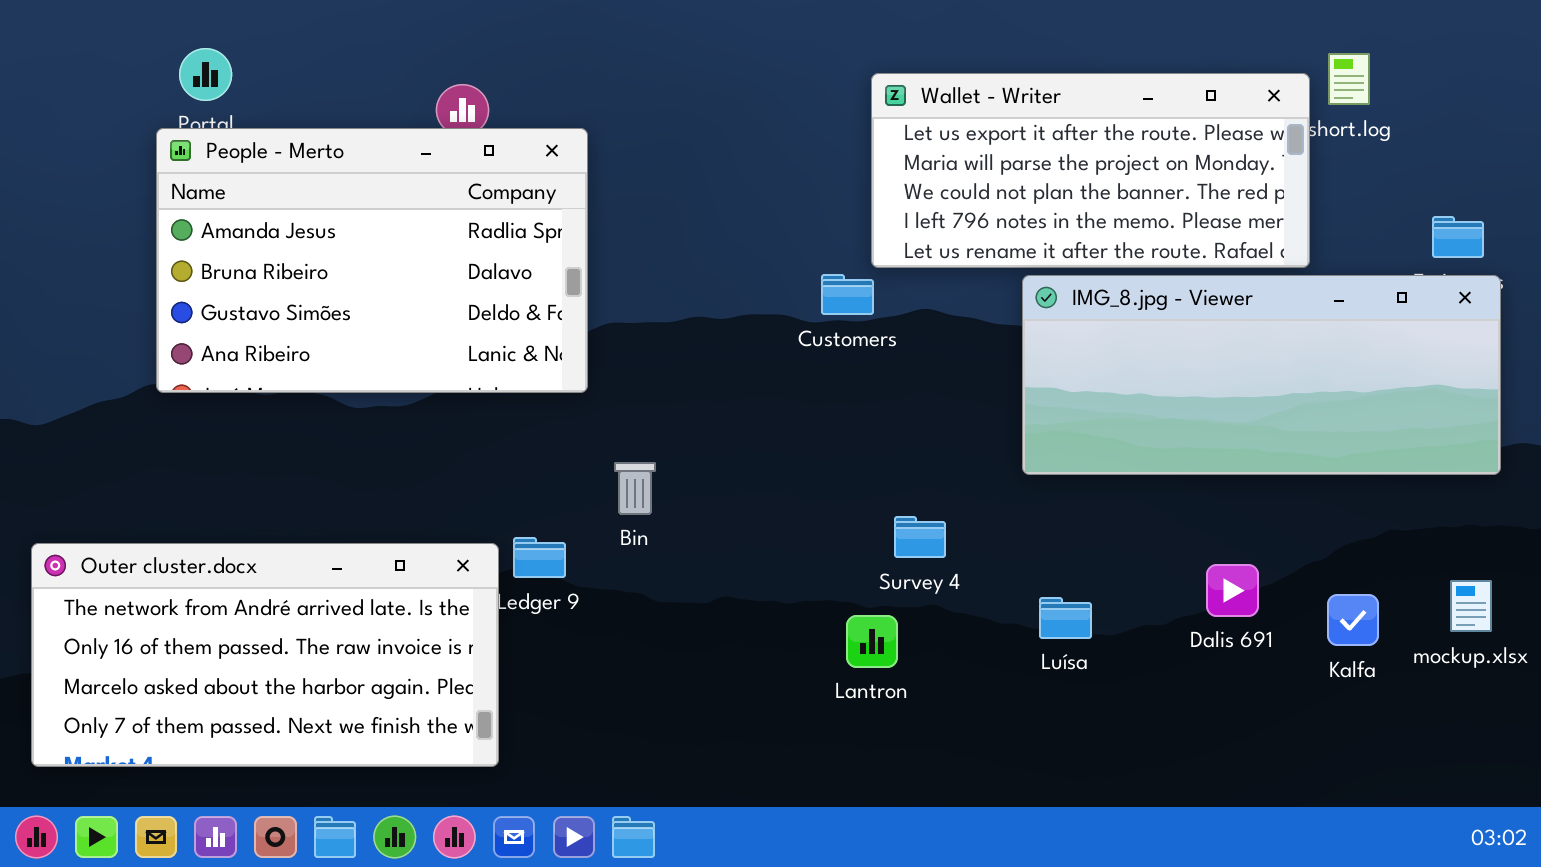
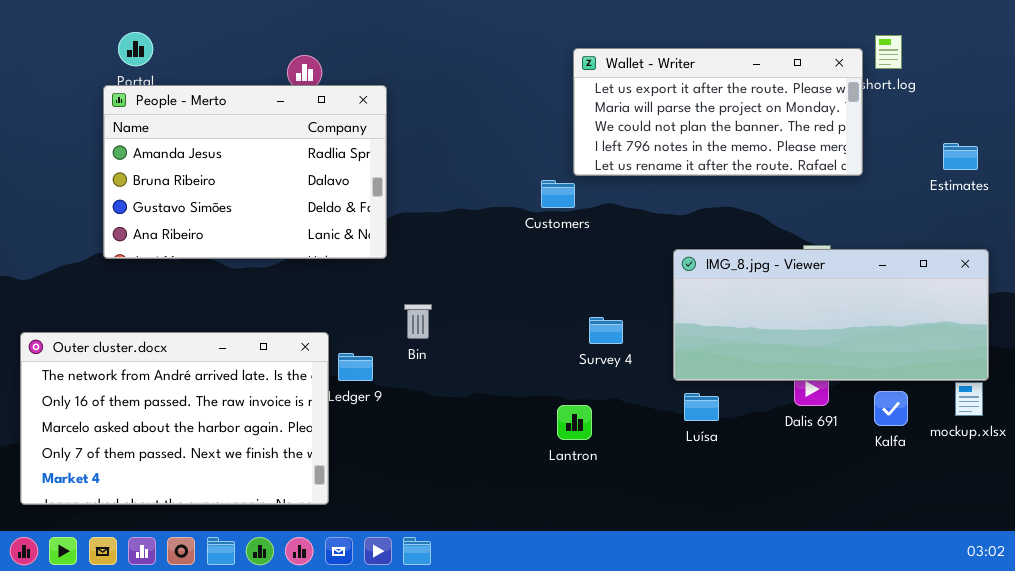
IMG_8.jpg - Viewer: [1022,275,1501,475] -> [673,249,989,381], moved
Survey 4: [894,516,946,558] -> [589,317,623,344], moved
Outer cluster.docx: [31,543,499,767] -> [20,332,329,505], resized

